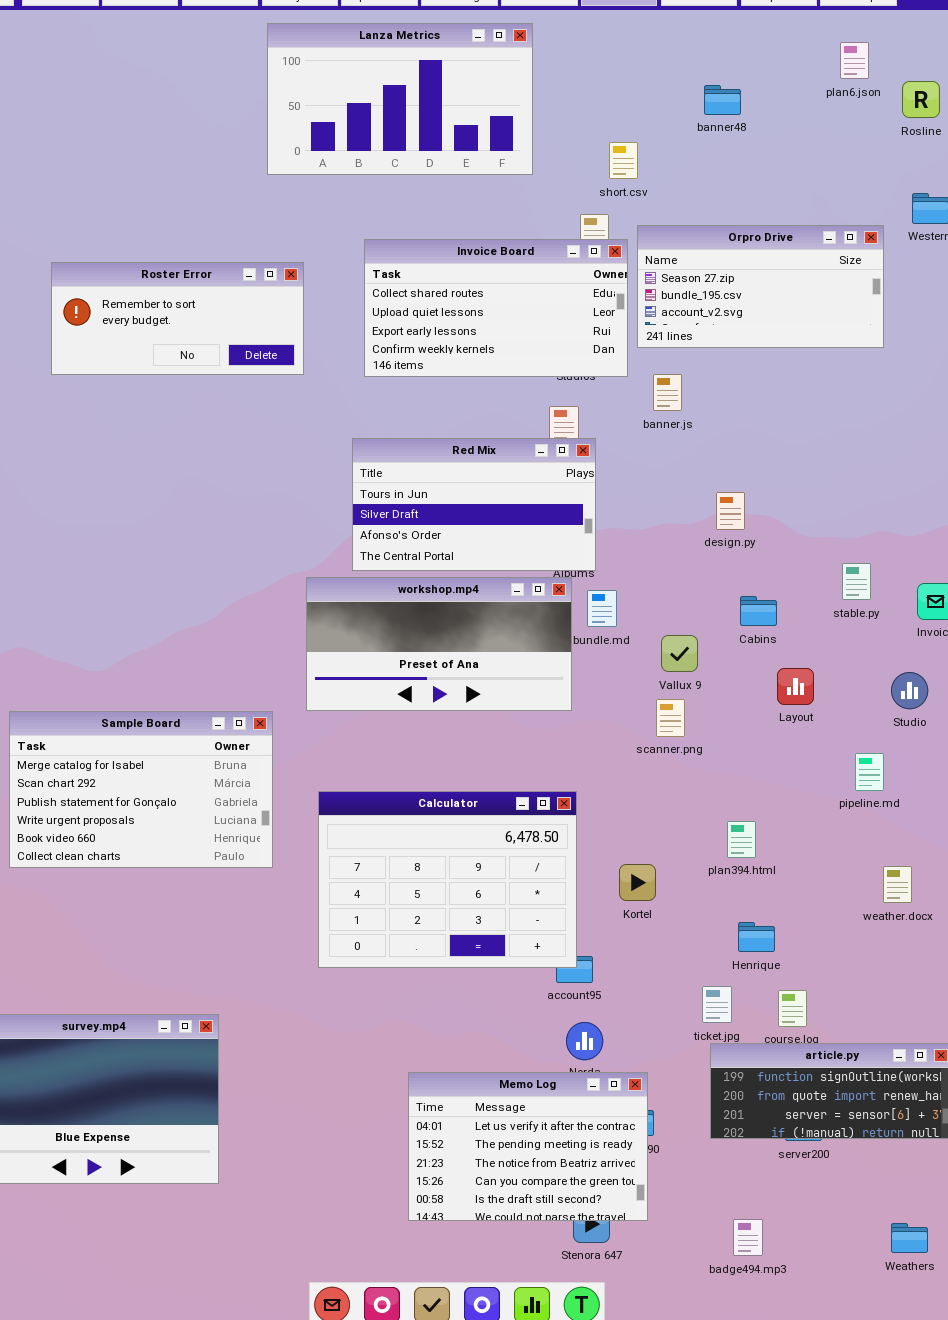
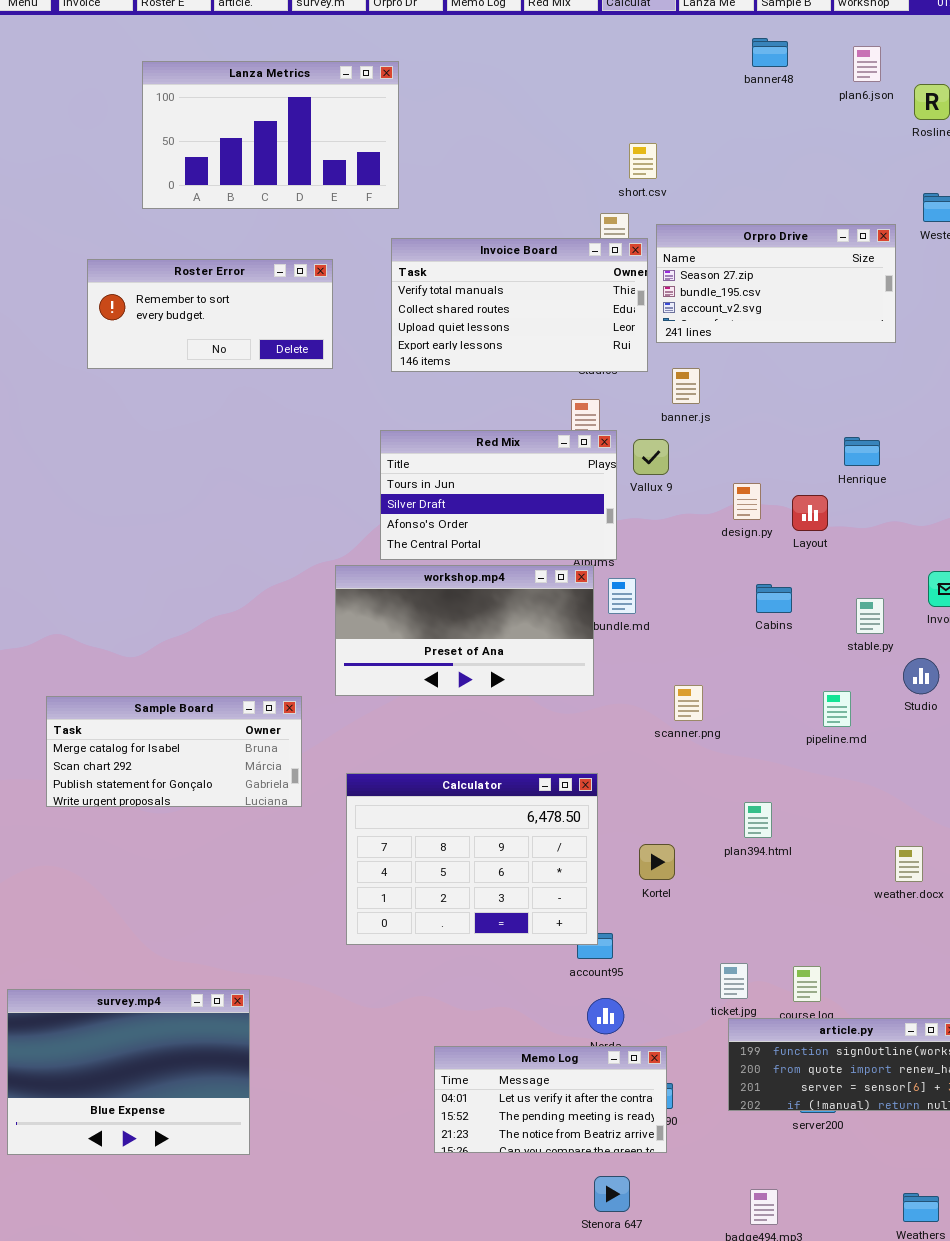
Lanza Metrics: [267,23,533,175] -> [142,61,399,209], moved
banner48: [704,85,741,115] -> [752,38,788,67], moved
Invoice Board: [364,239,628,377] -> [391,238,648,372], scrolled up 1 row
stable.py: [842,563,871,600] -> [856,598,884,634], moved
Vallux 9: [661,635,698,672] -> [633,439,669,475], moved
Layout: [777,668,814,705] -> [792,495,828,531], moved
Sample Board: [9,711,273,868] -> [46,696,302,807], resized
pipeline.md: [855,753,884,791] -> [823,691,851,727], moved
Henrique: [738,922,775,952] -> [844,437,880,466], moved
Memo Log: [408,1072,648,1221] -> [434,1046,667,1153], resized

